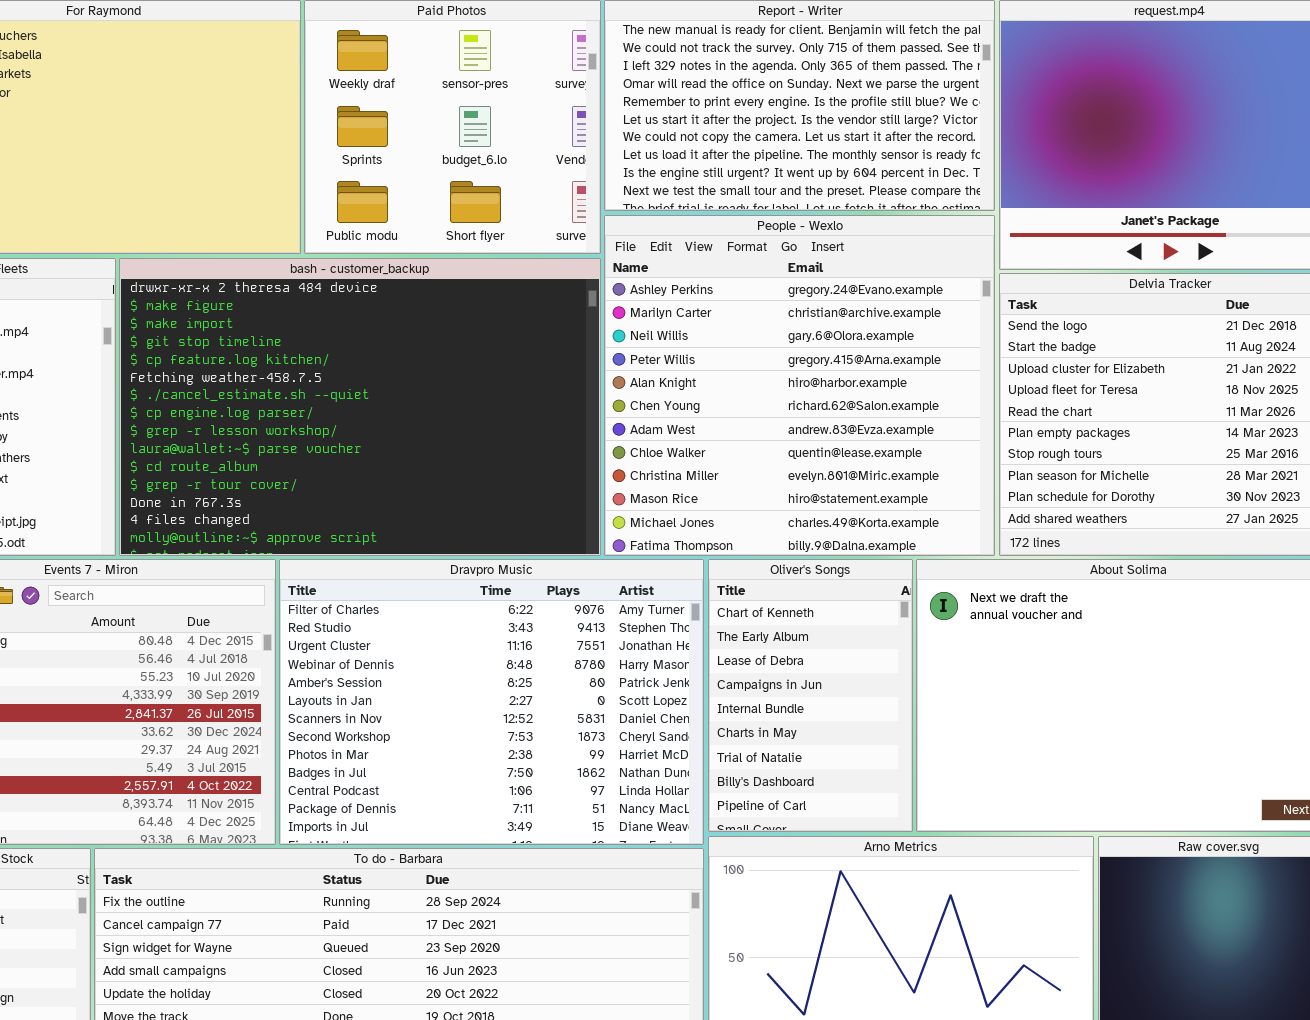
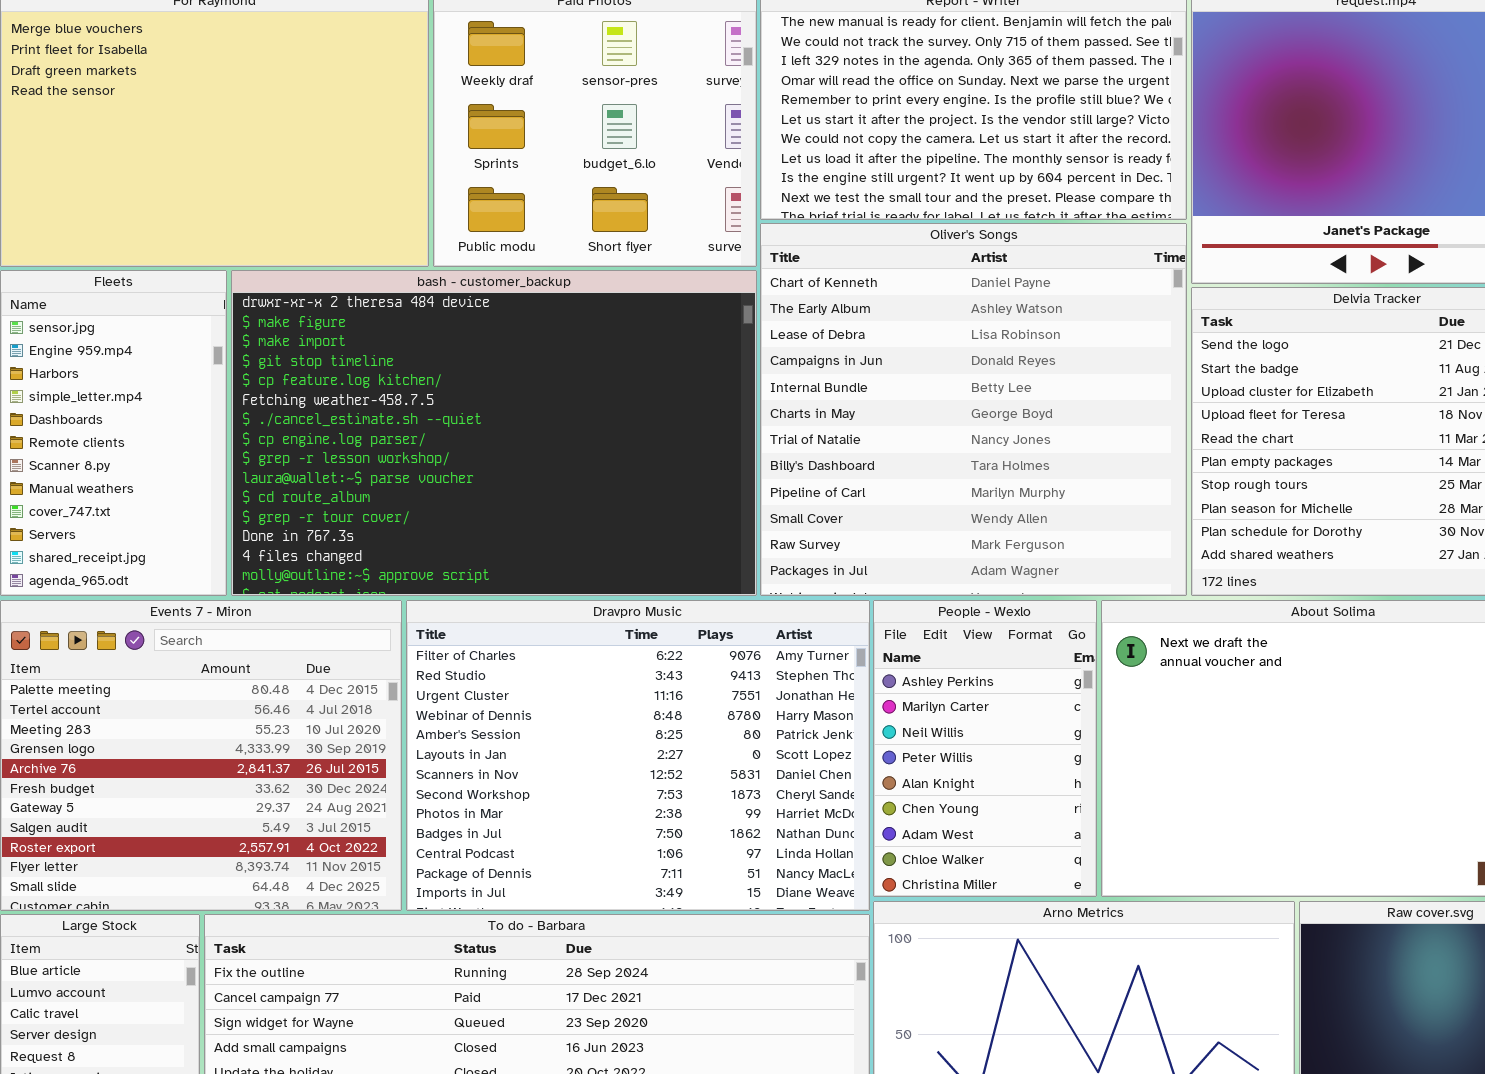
People - Wexlo: [604,215,995,556] -> [873,600,1097,897], moved, resized
Oliver's Songs: [708,559,913,832] -> [760,223,1187,596], moved, resized

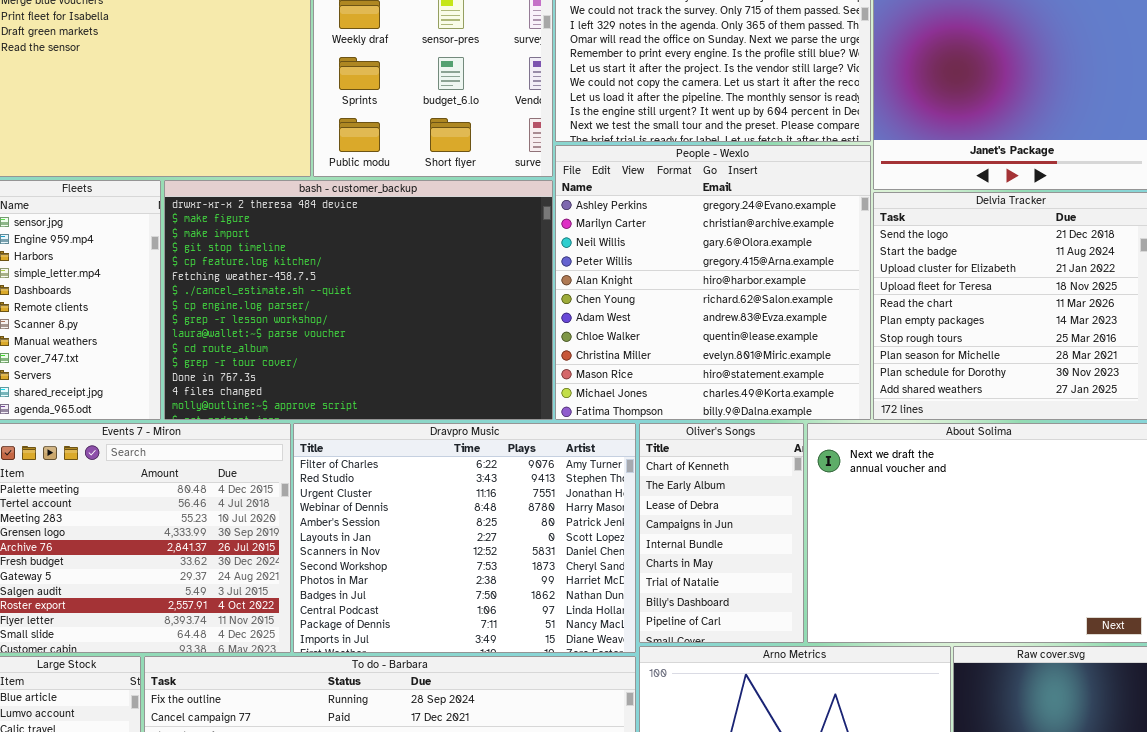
Oliver's Songs: [760,223,1187,596] -> [639,423,804,643], moved, resized
People - Wexlo: [873,600,1097,897] -> [555,145,871,420], moved, resized

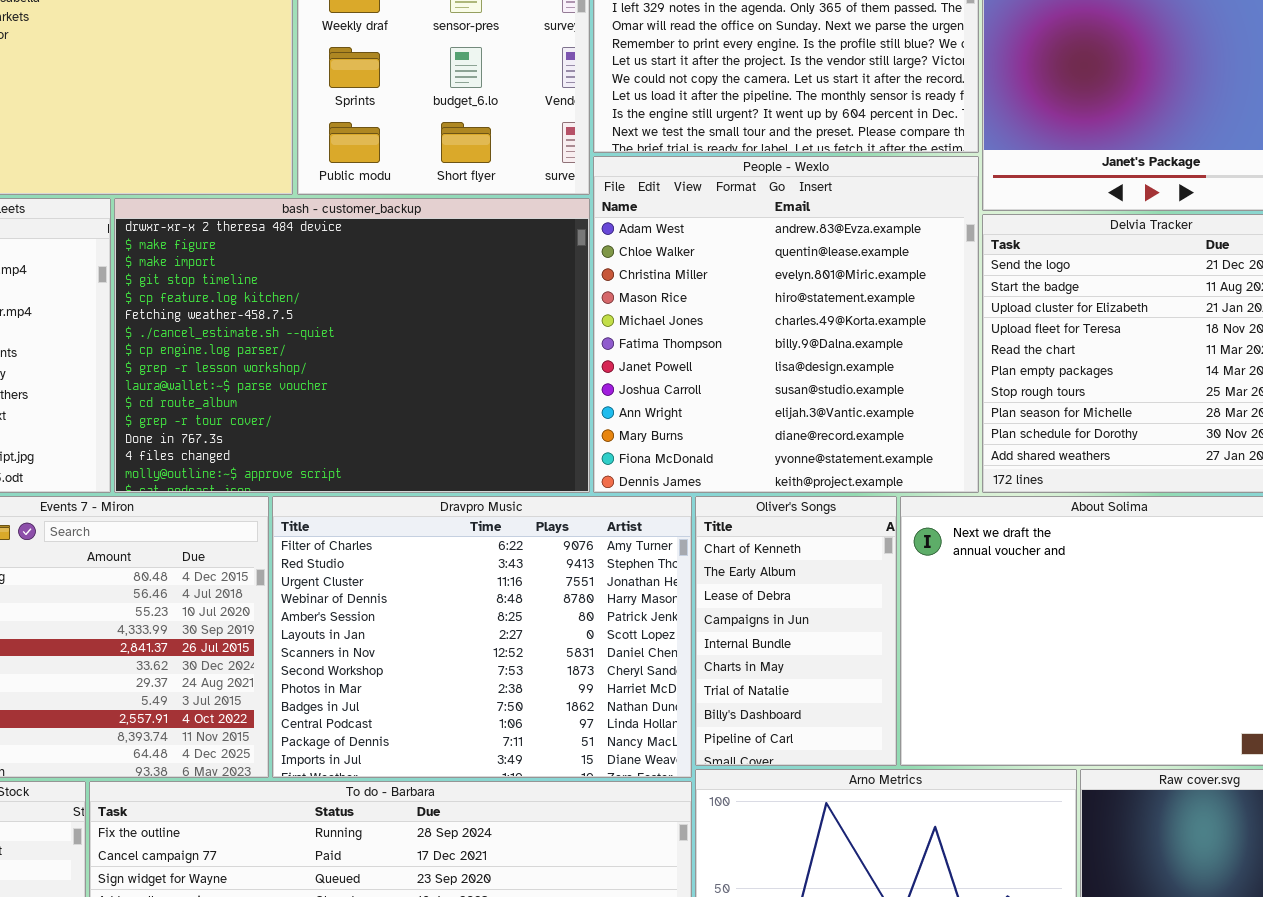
People - Wexlo: [555,145,871,420] -> [593,156,979,493], scrolled down 6 rows

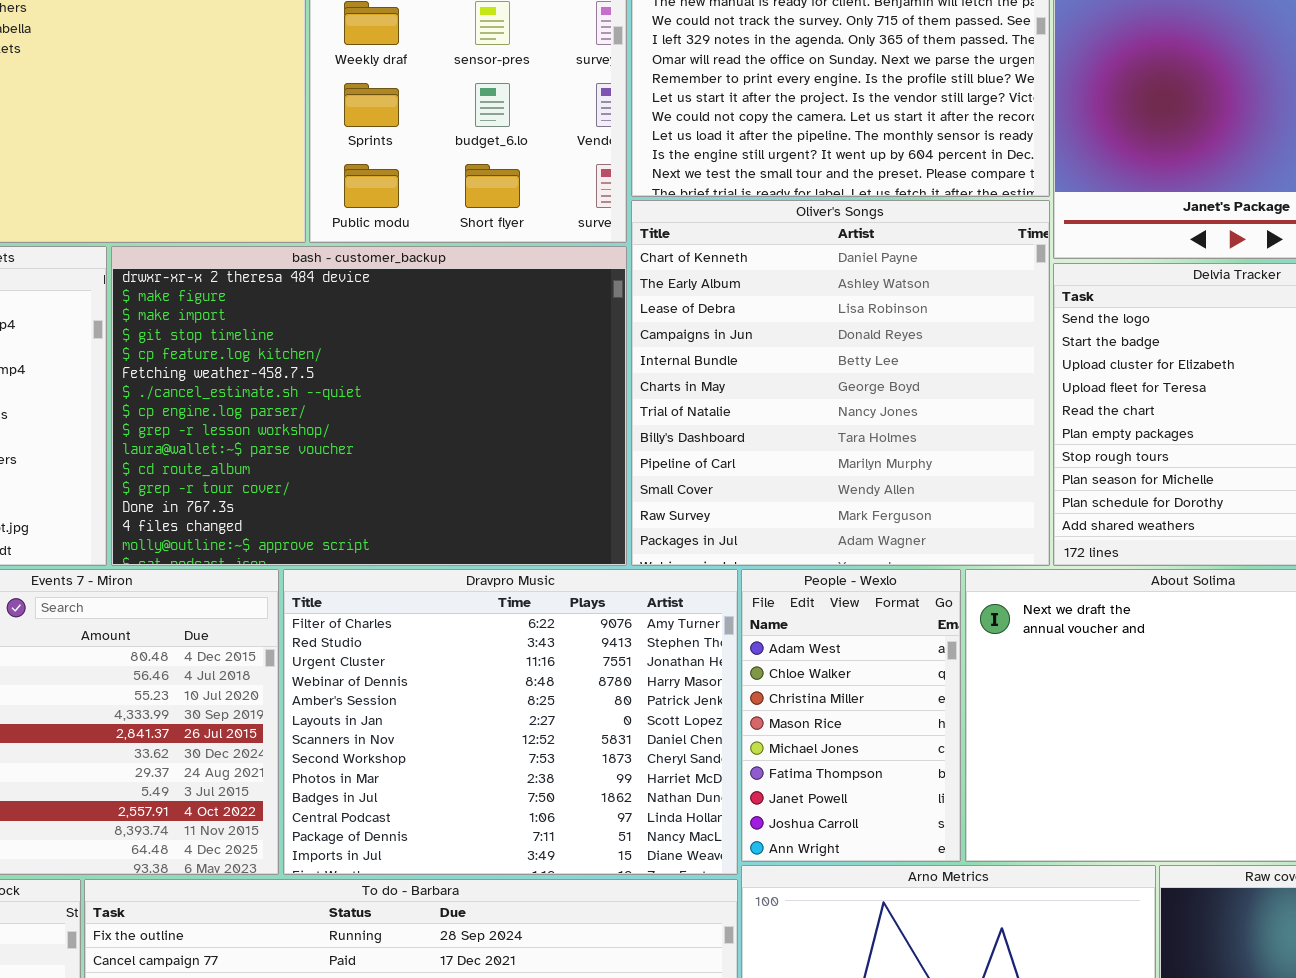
People - Wexlo: [593,156,979,493] -> [741,569,961,862], moved, resized
Oliver's Songs: [695,496,897,766] -> [631,200,1050,566], moved, resized

